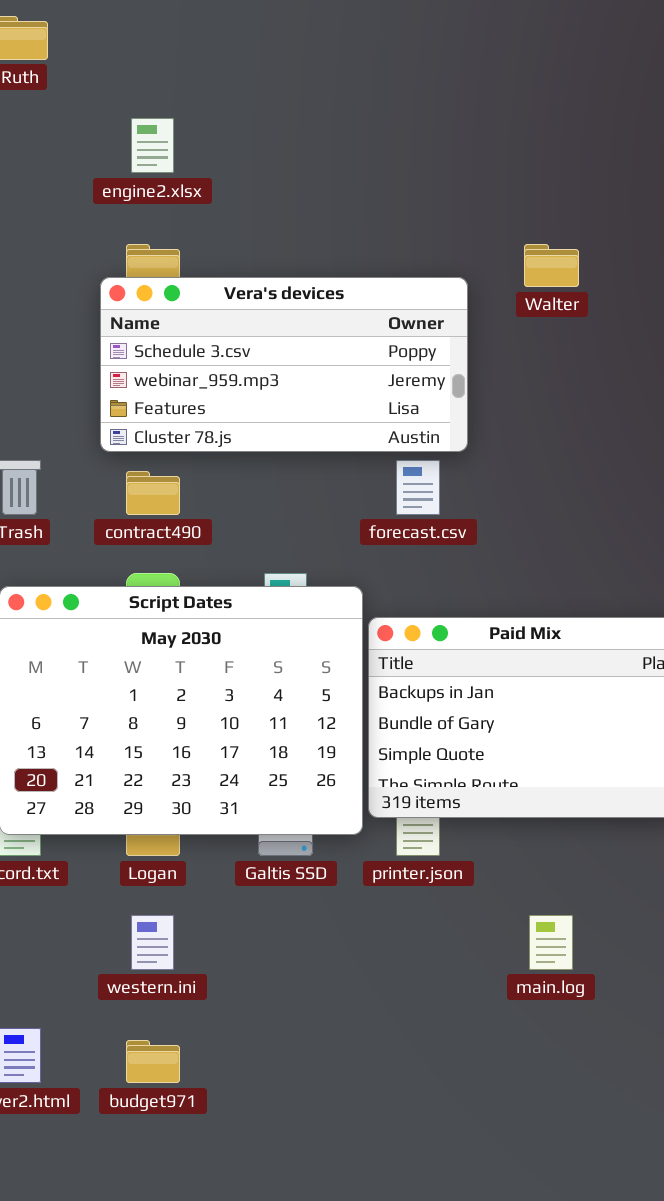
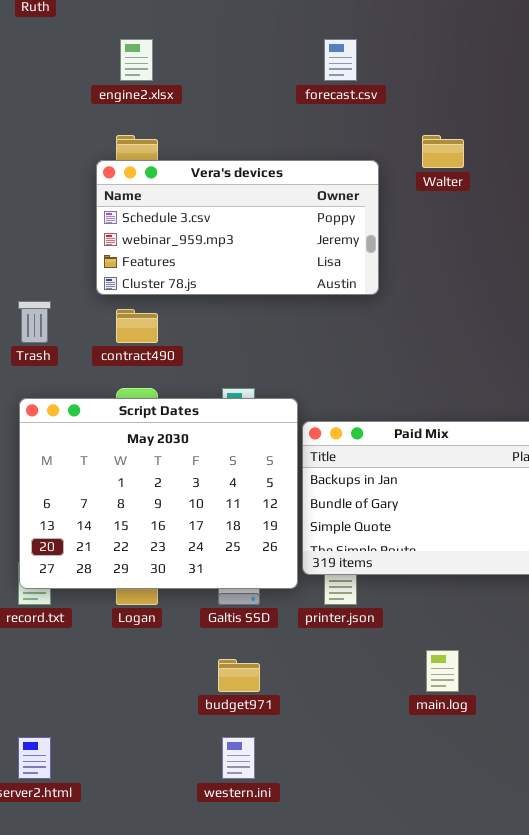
forecast.csv: [396,460,440,515] -> [324,39,357,81], moved
western.ini: [131,915,174,970] -> [222,737,255,779], moved
budget971: [126,1040,180,1083] -> [218,659,260,692], moved

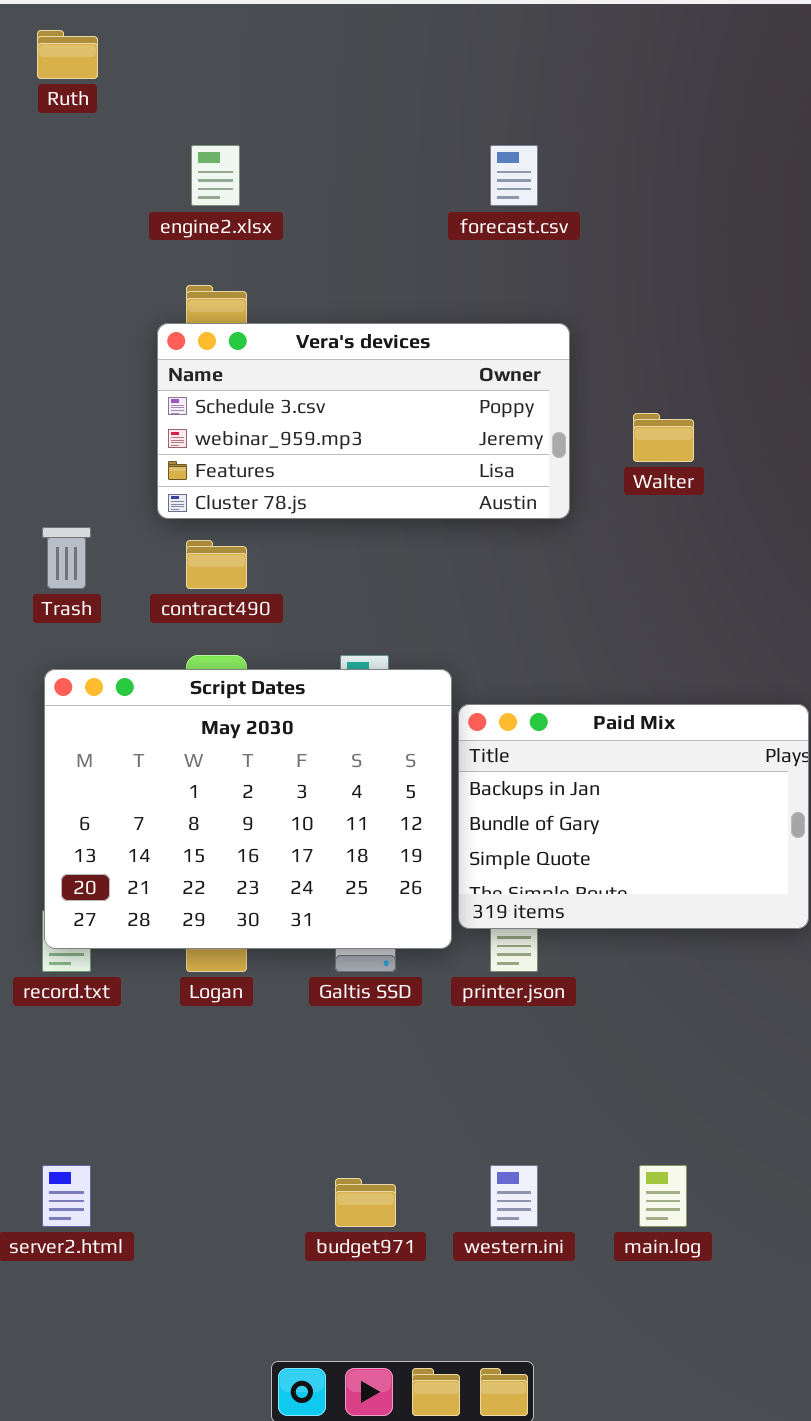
Walter: [422,135,464,168] -> [633,413,694,462], moved
main.log: [426,650,459,692] -> [639,1165,687,1227], moved
budget971: [218,659,260,692] -> [335,1178,396,1227], moved
western.ini: [222,737,255,779] -> [490,1165,538,1227], moved

